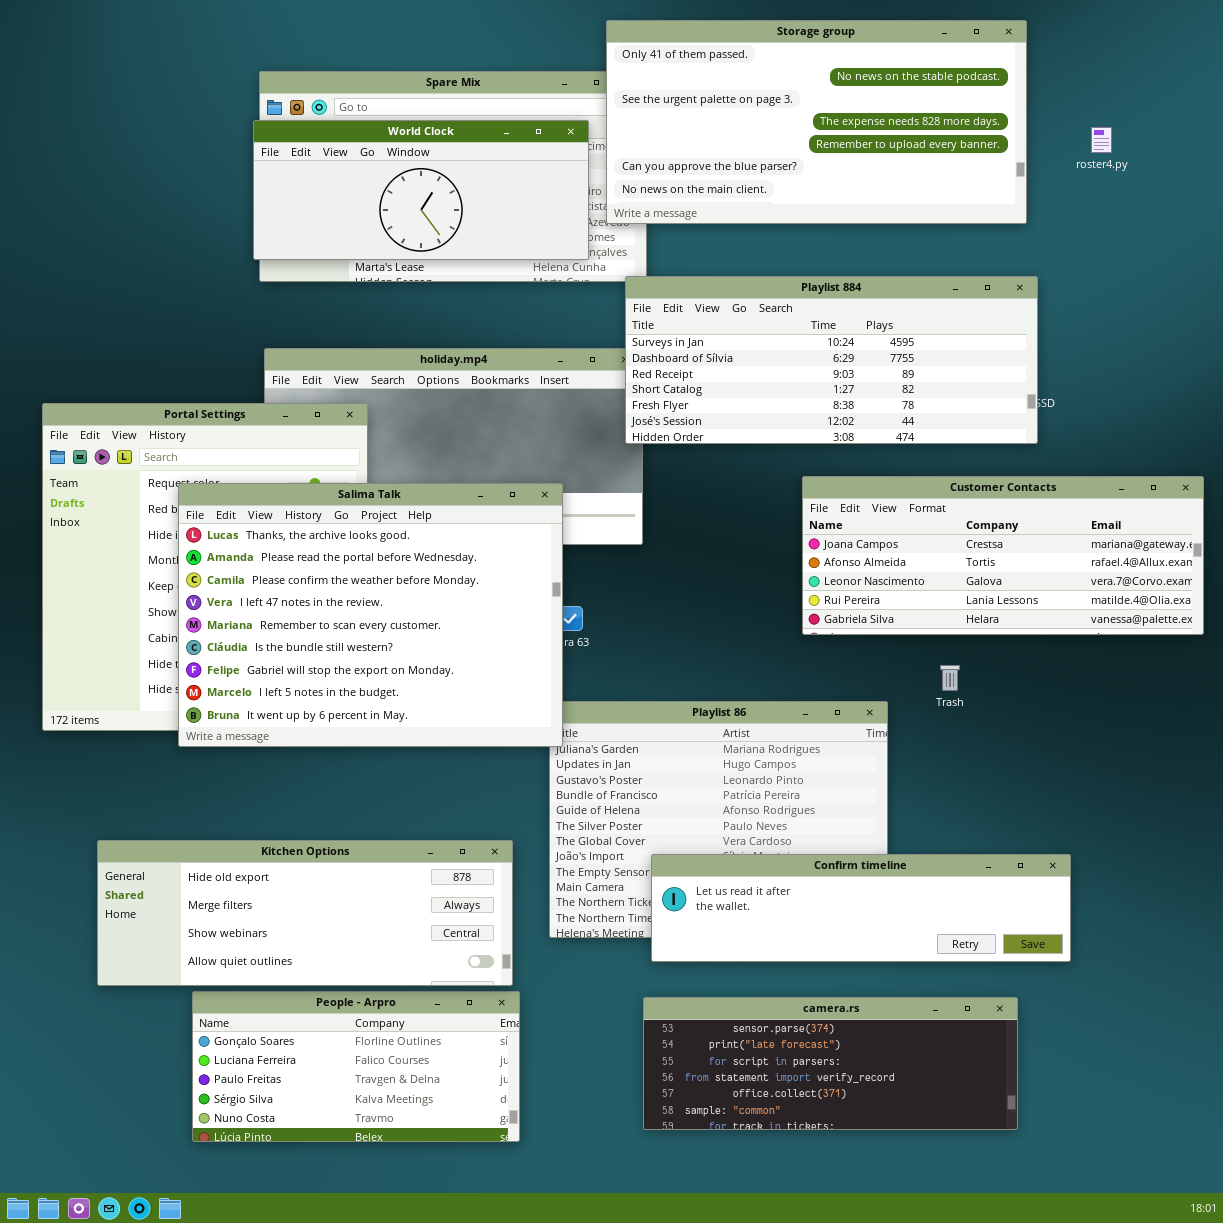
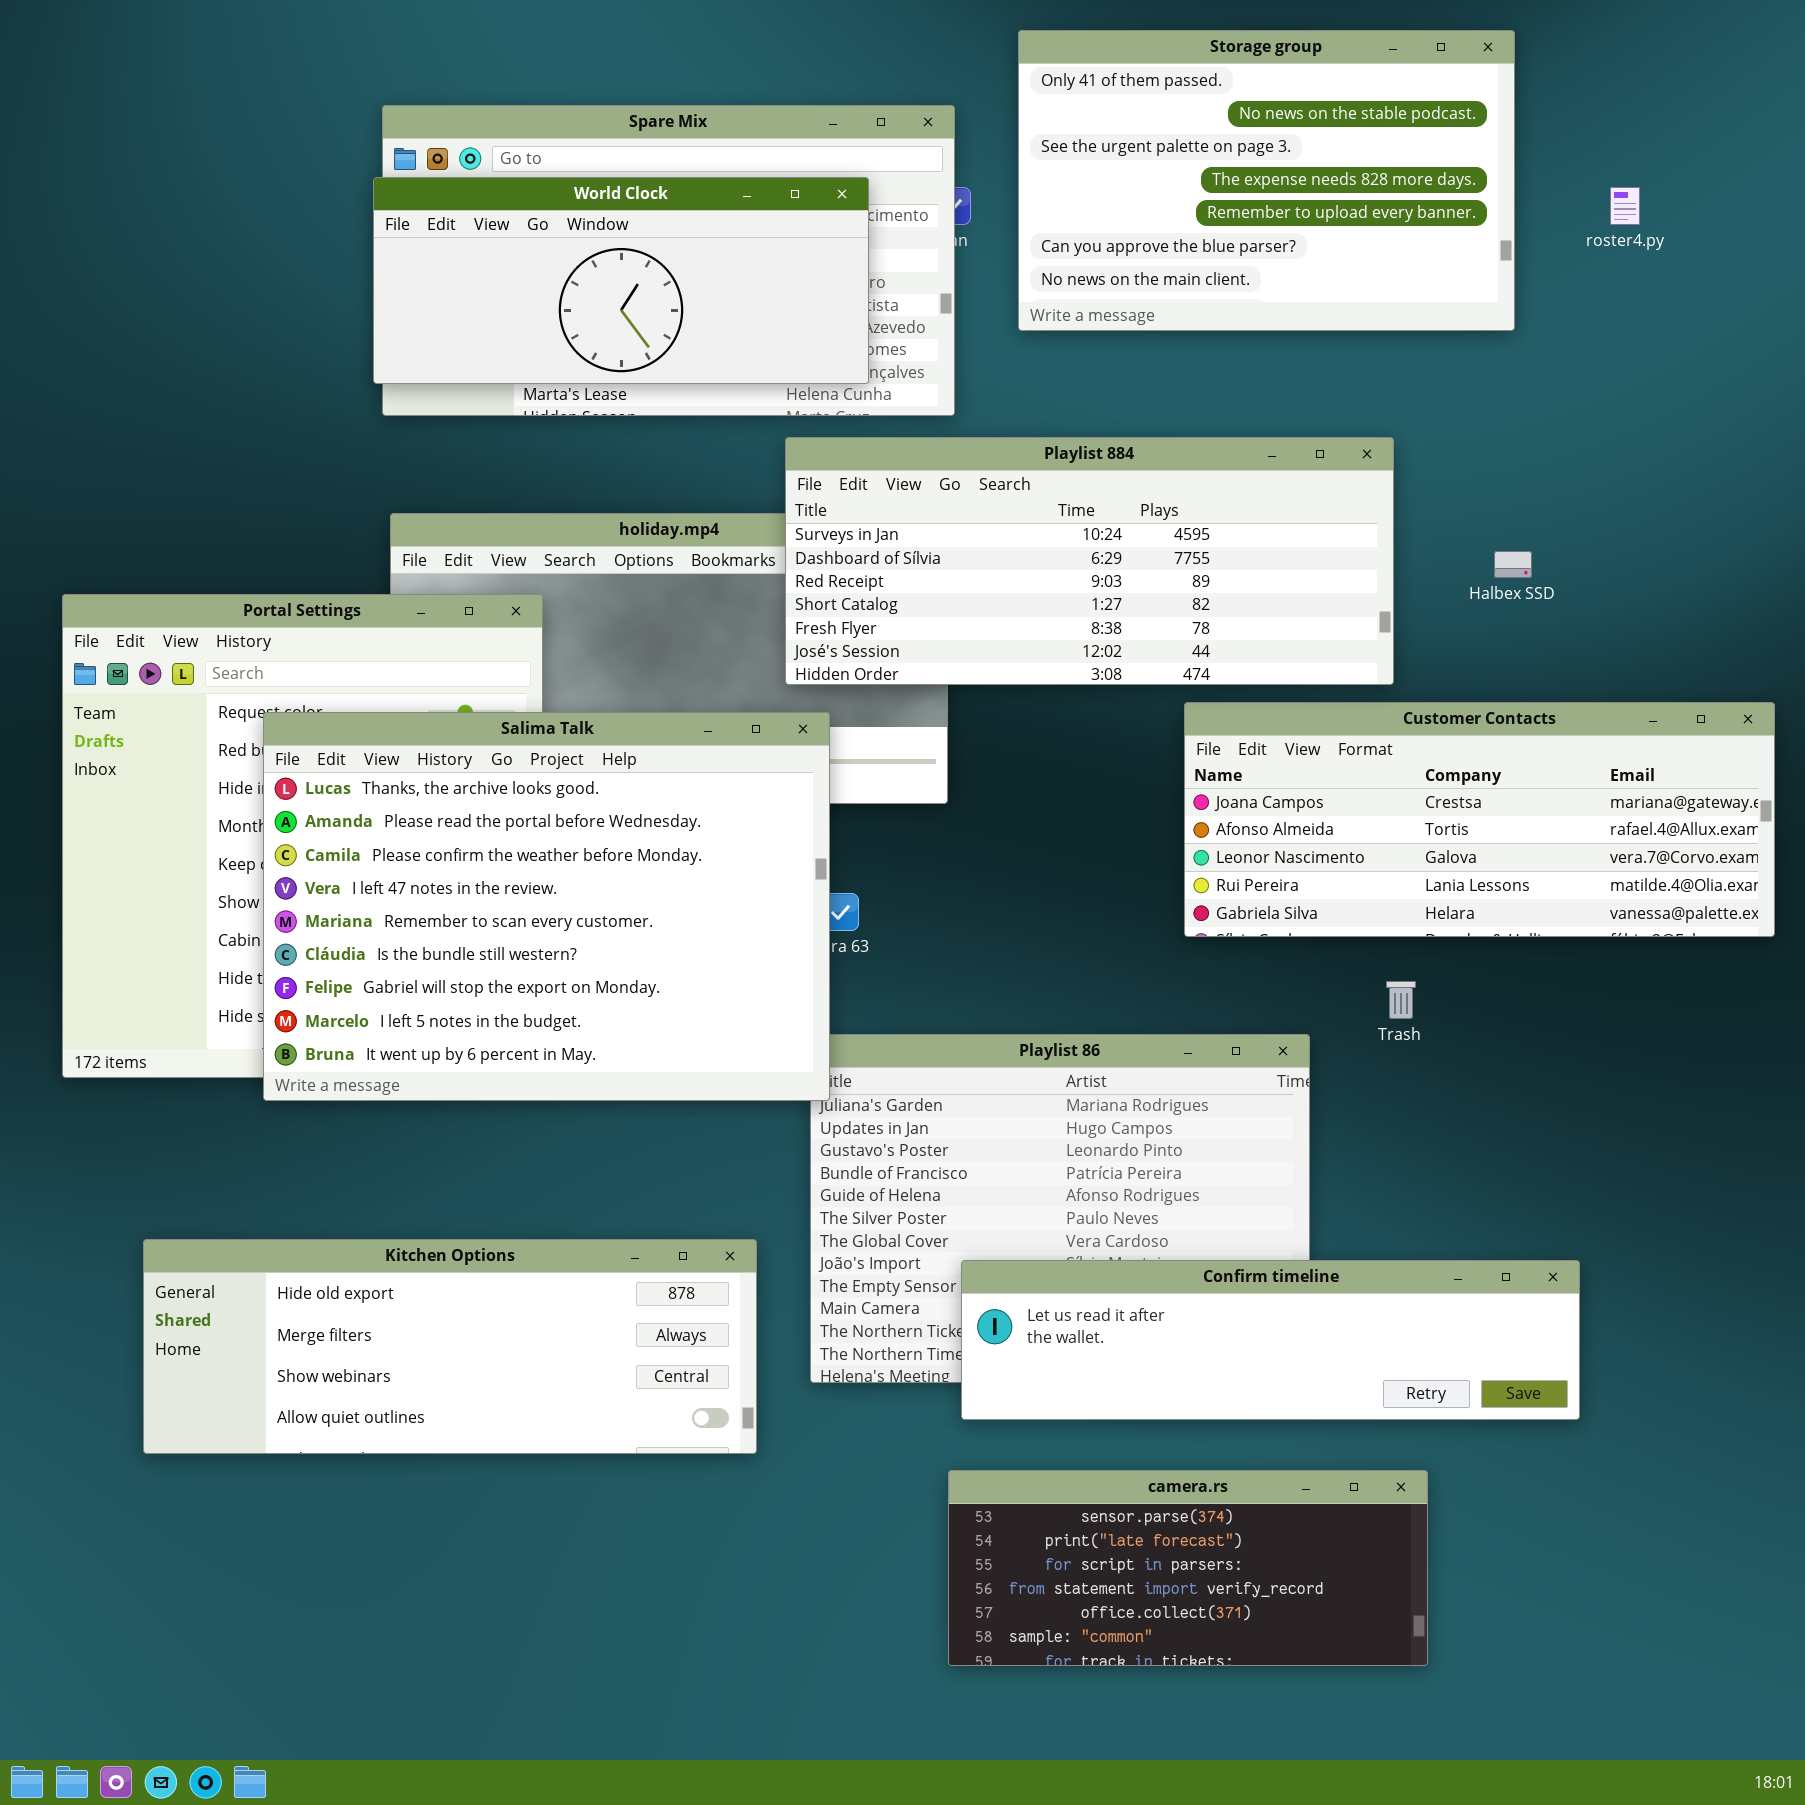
Storage group: [606,20,1027,224] -> [1018,30,1515,331], resized
Playlist 884: [625,276,1038,444] -> [785,437,1394,685], moved
People - Arpro: [192,991,520,1142] -> none, closed
camera.rs: [643,997,1018,1130] -> [948,1470,1428,1666], resized

